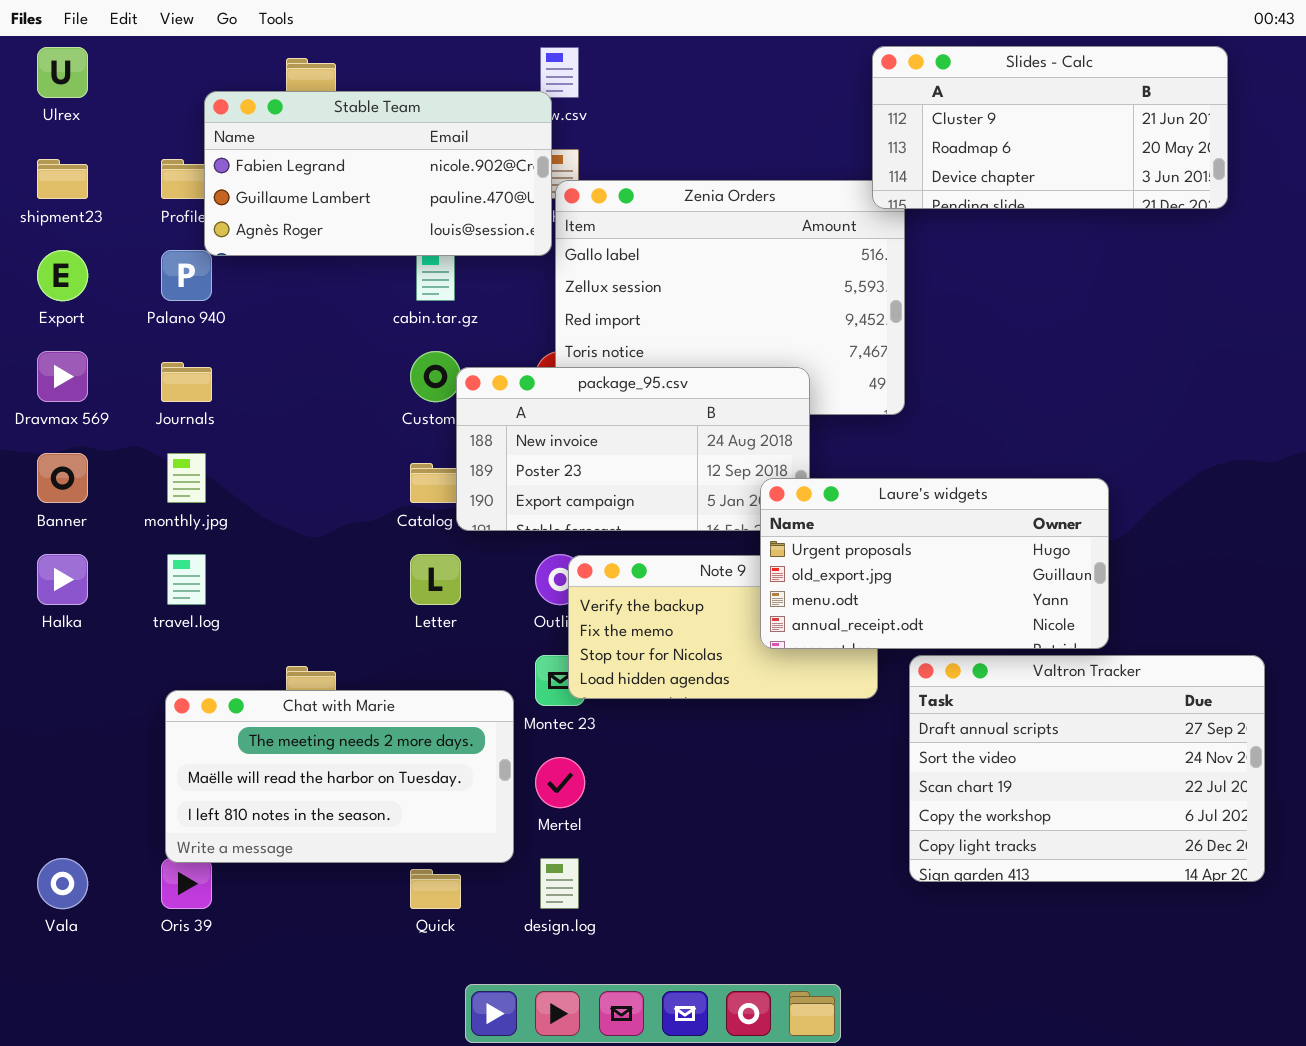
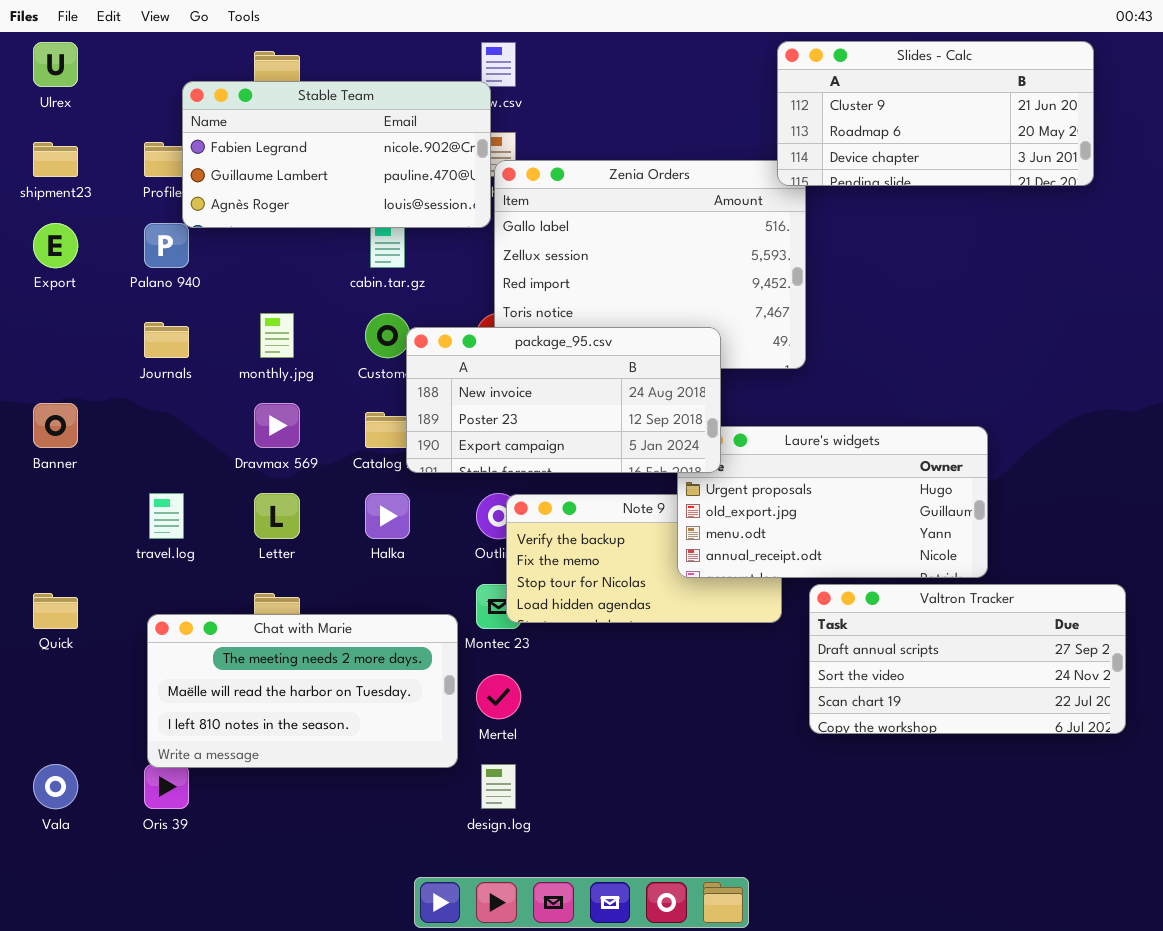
Dravmax 569: [37,351,88,402] -> [254,403,300,448], moved
package_95.csv: [456,367,810,531] -> [406,327,721,473], raised
monthly.jpg: [167,453,206,503] -> [260,313,294,358], moved
Halka: [37,554,88,605] -> [365,493,410,539], moved
Letter: [410,554,461,605] -> [254,493,300,539], moved
Valtron Tracker: [909,655,1265,882] -> [809,584,1126,734], resized
Quick: [410,869,461,909] -> [33,593,78,629], moved

